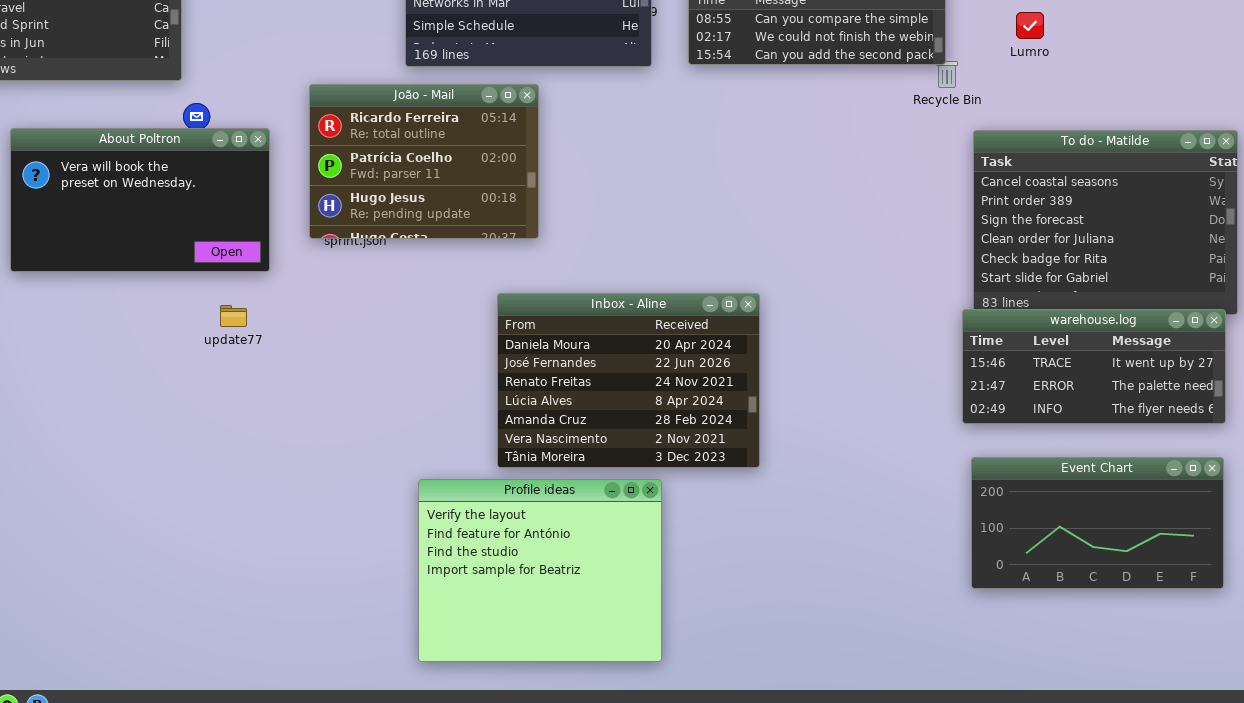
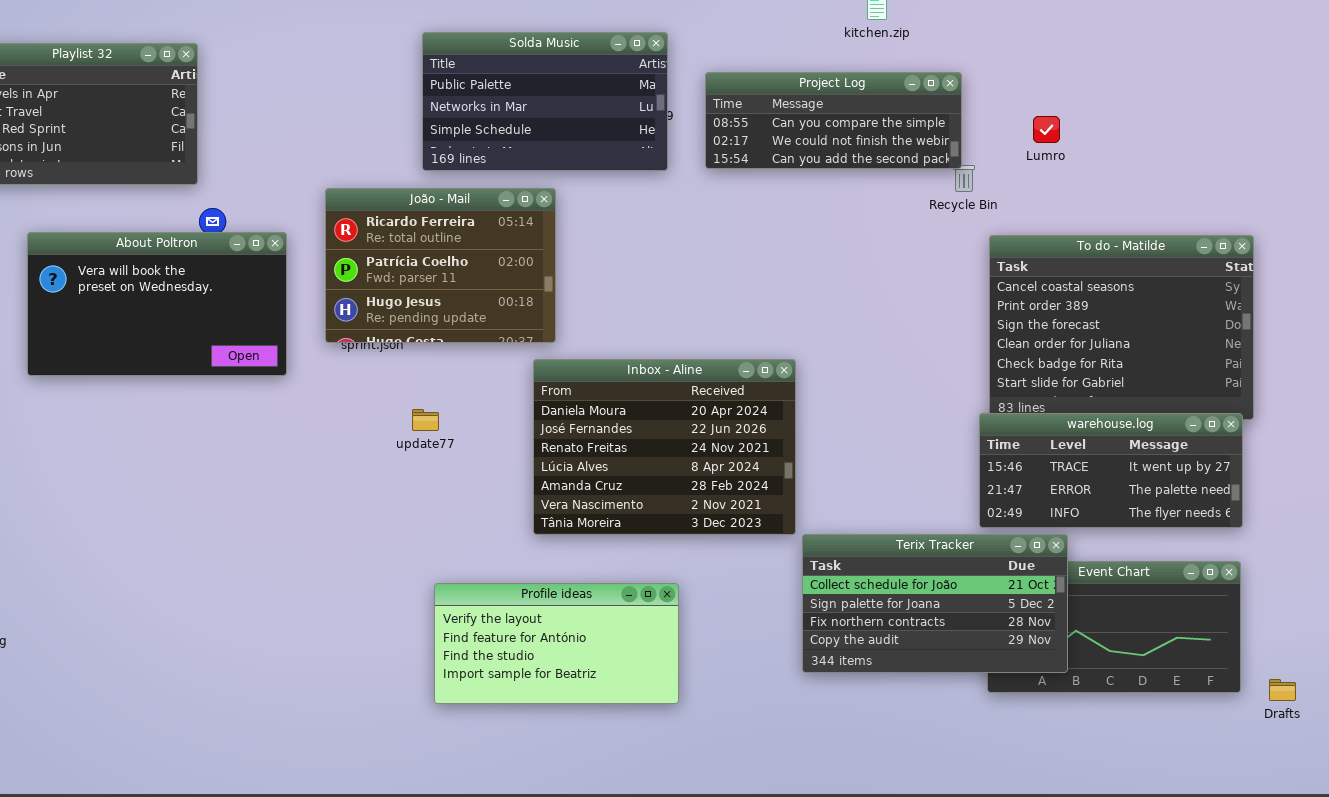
Inbox - Aline: [497,293,760,468] -> [533,359,796,535], moved
update77: [220,305,247,327] -> [412,409,439,431], moved
Terix Tracker: none -> [802,534,1068,673], opened
Profile ideas: [418,479,662,662] -> [434,583,679,704], resized

